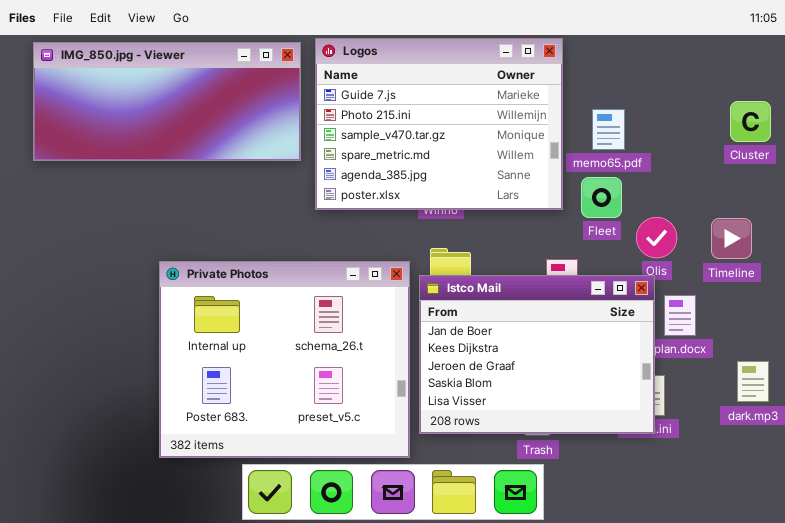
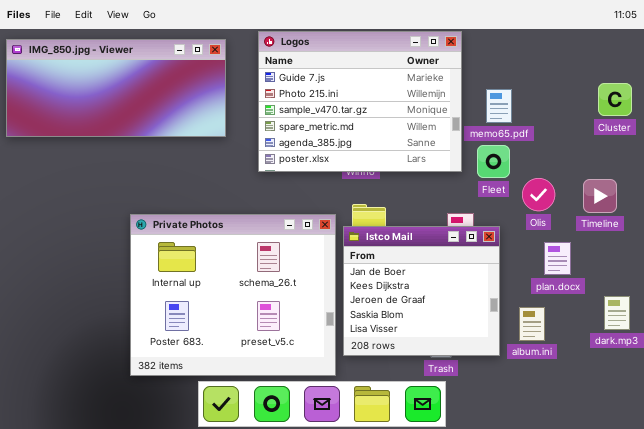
IMG_850.jpg - Viewer: [33,42,301,161] -> [6,39,226,137], moved
Istco Mail: [419,275,655,434] -> [343,226,500,356], resized

